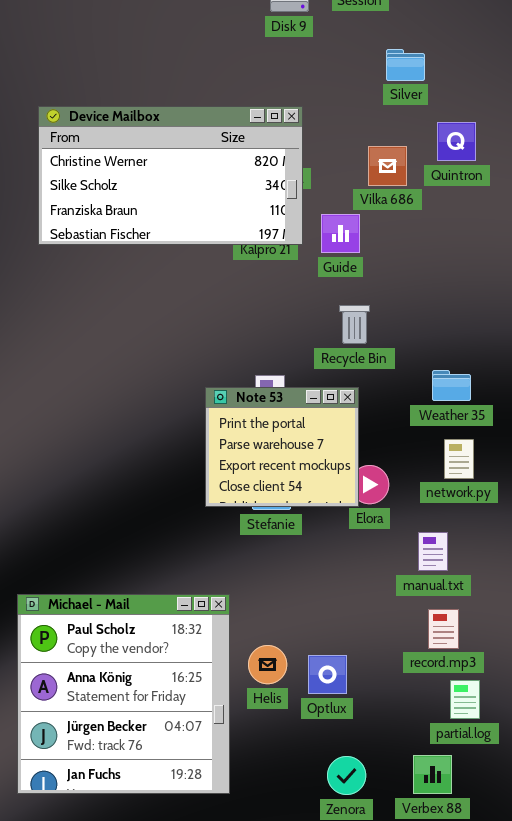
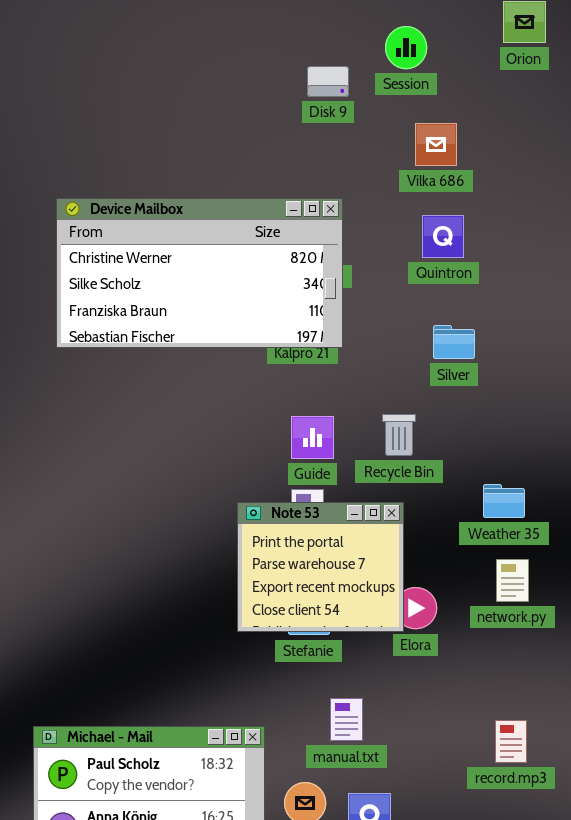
Silver: [386,49,425,81] -> [433,325,475,359], moved
Quintron: [437,122,476,161] -> [422,215,464,258], moved
Vilka 686: [368,146,407,186] -> [415,123,457,166], moved
Guide: [321,214,360,253] -> [291,416,334,459], moved
manual.txt: [418,532,448,571] -> [330,698,363,741], moved
record.mp3: [428,609,459,649] -> [495,720,527,763], moved

